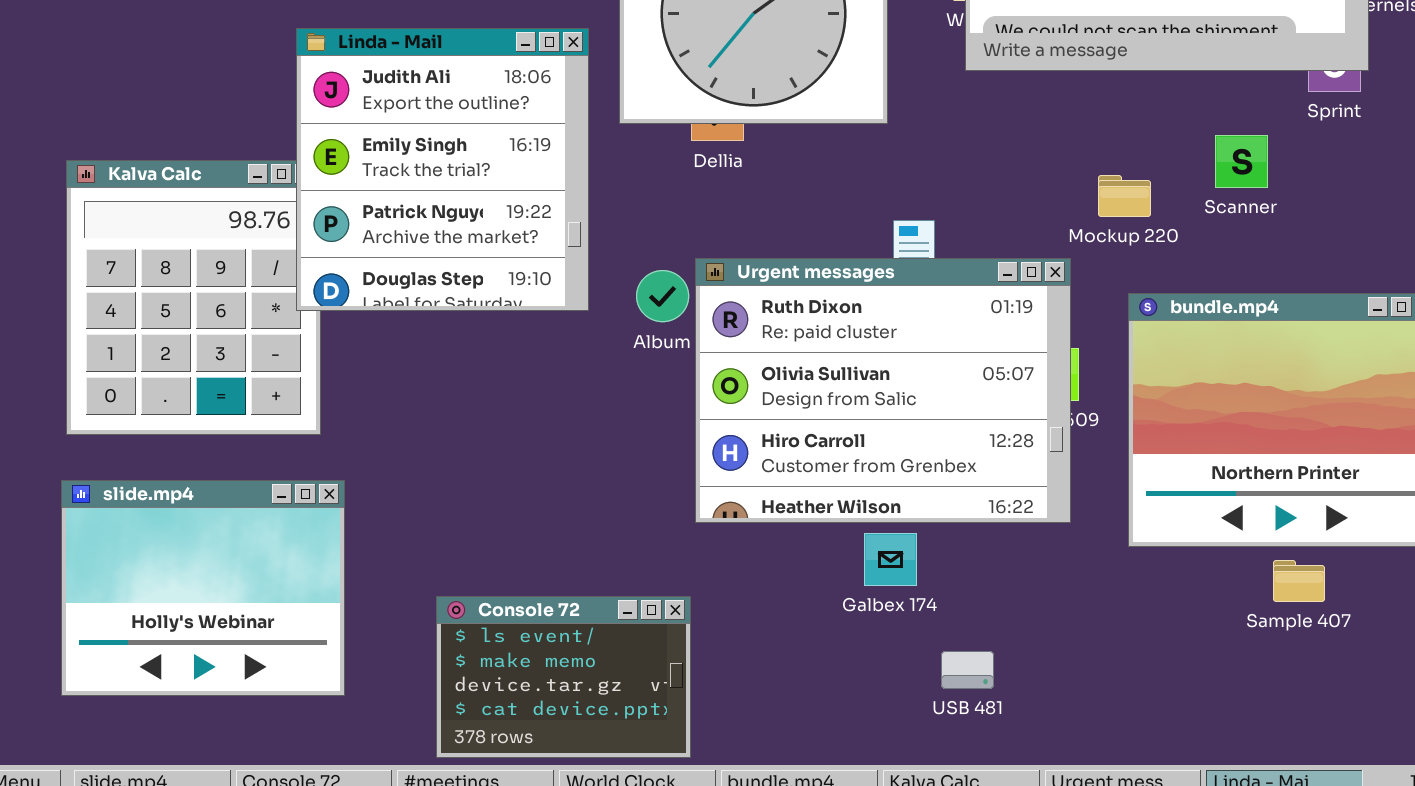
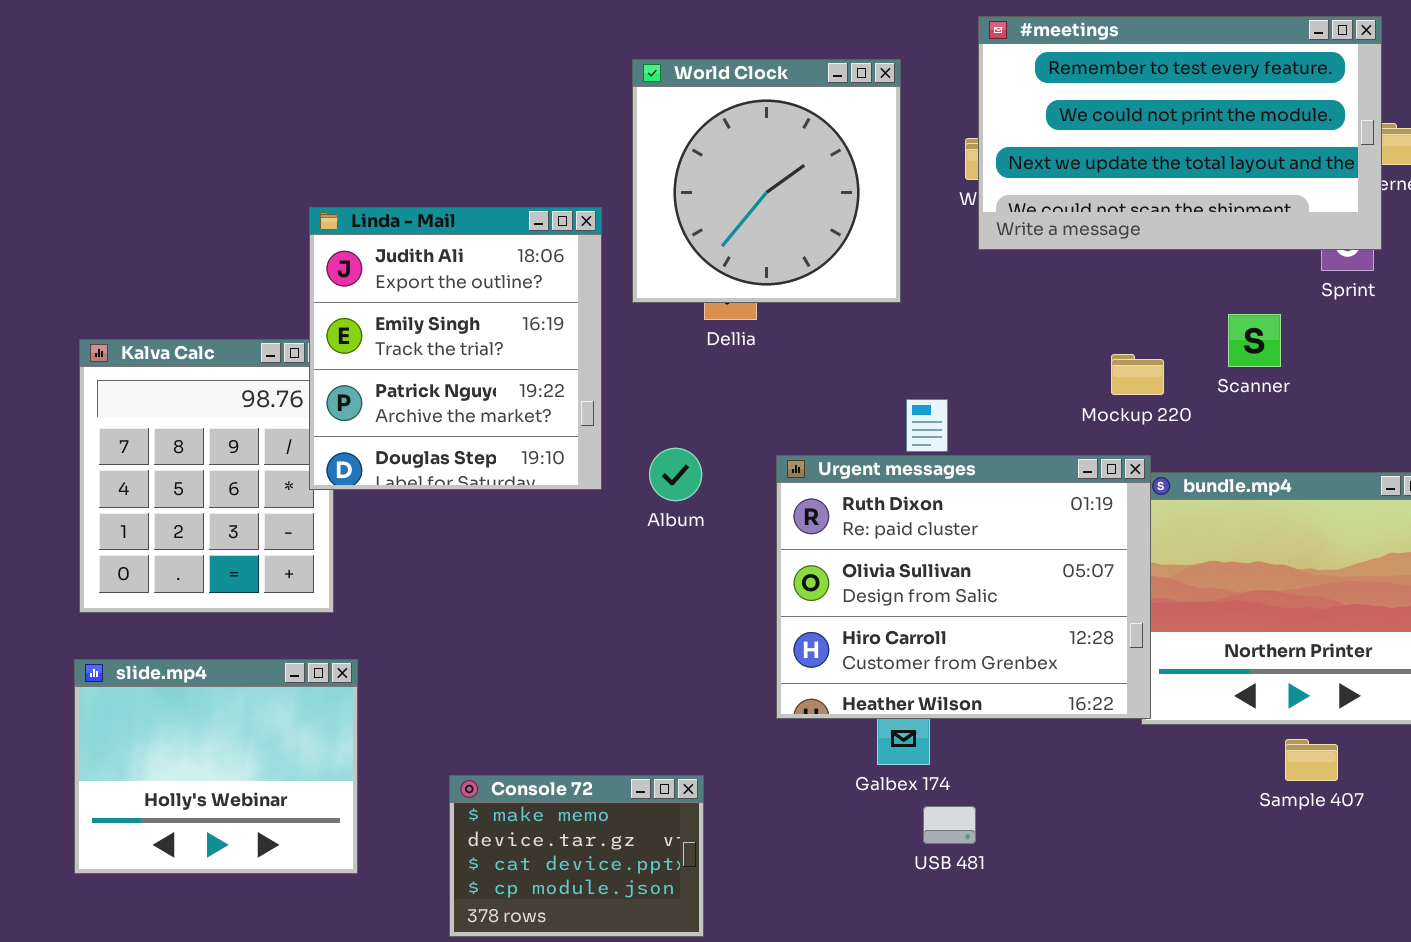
Urgent messages: [695,258,1071,523] -> [776,455,1151,719], moved
Console 72: [436,596,691,758] -> [449,775,704,937], scrolled down 1 row
USB 481: [941,651,994,689] -> [923,806,976,844], moved

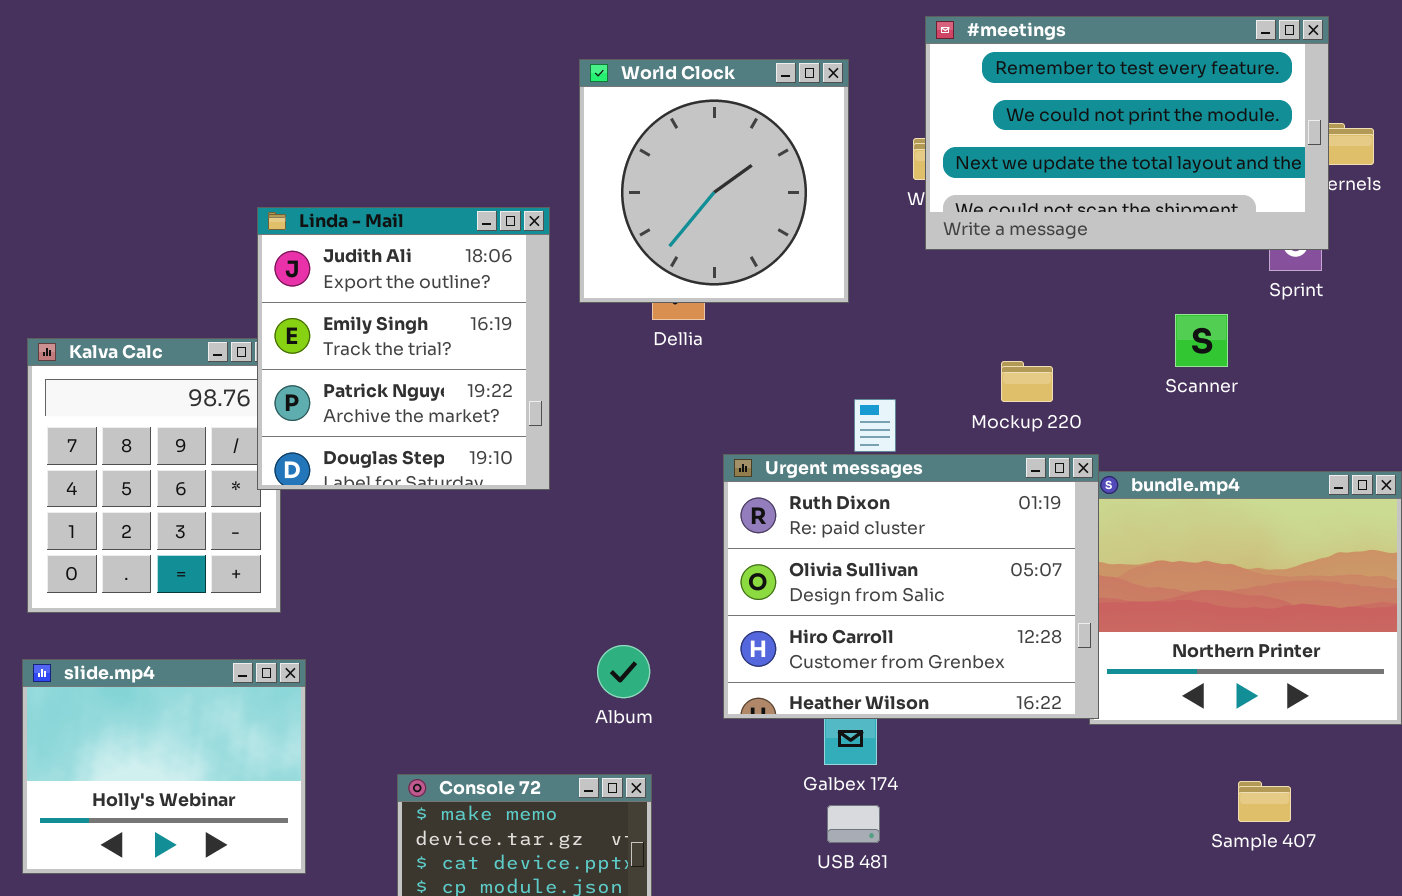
Mockup 220: [1111,354,1164,395] -> [1001,361,1053,402], moved
Album: [649,448,702,501] -> [597,645,650,698], moved
Sample 407: [1285,739,1338,781] -> [1238,781,1291,822], moved
USB 481: [923,806,976,844] -> [827,805,880,843], moved

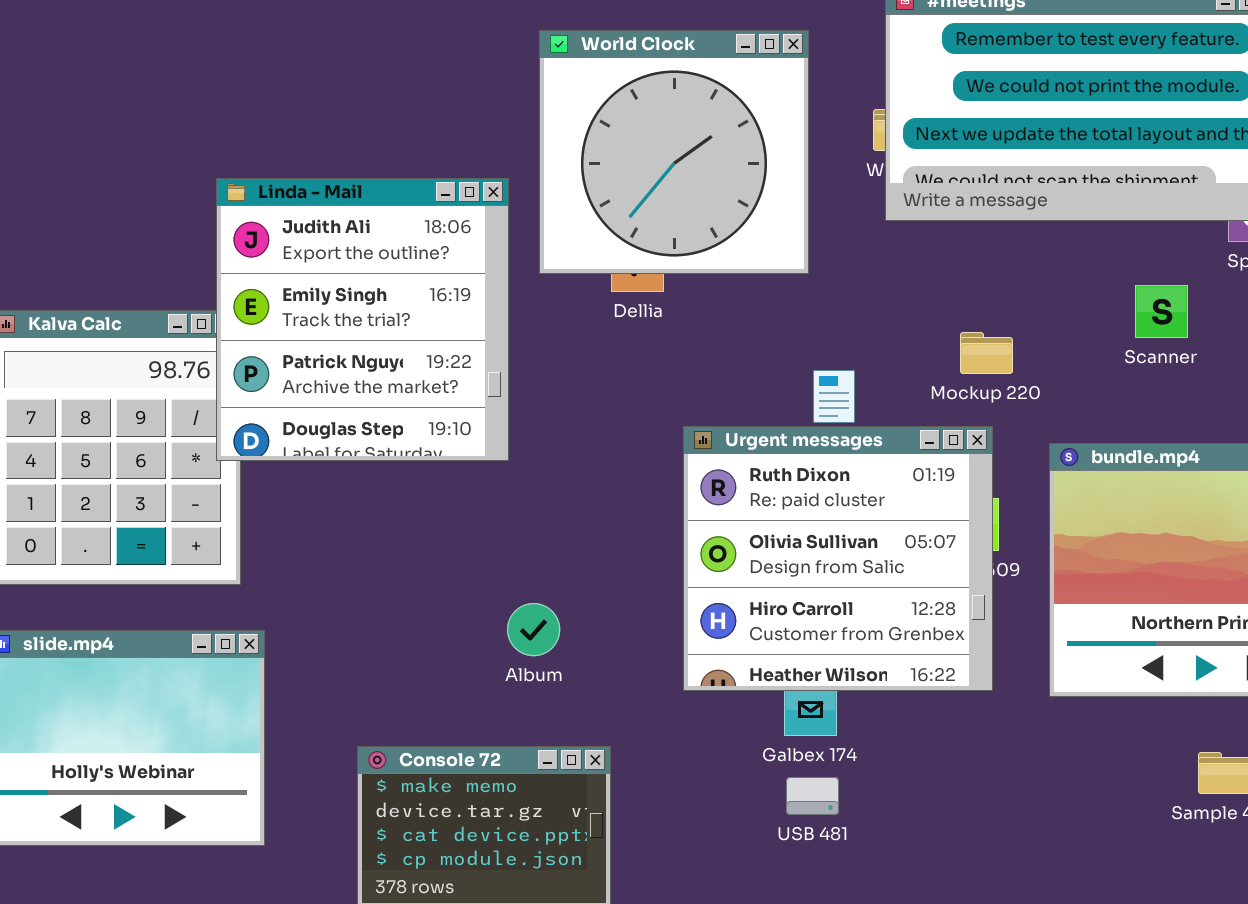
Urgent messages: [723,454,1099,719] -> [683,426,993,691], resized
Album: [597,645,650,698] -> [507,603,560,656], moved

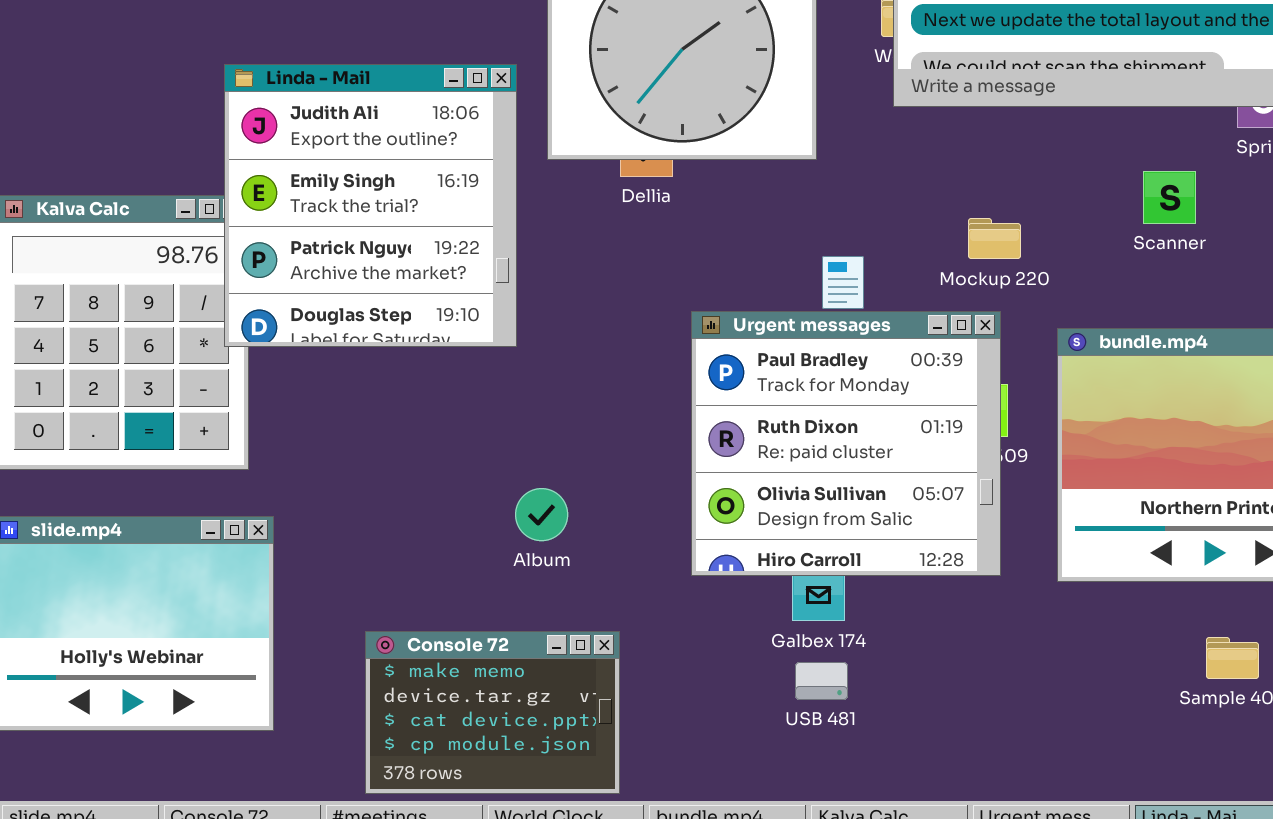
Urgent messages: [683,426,993,691] -> [691,311,1001,576], scrolled up 1 row

